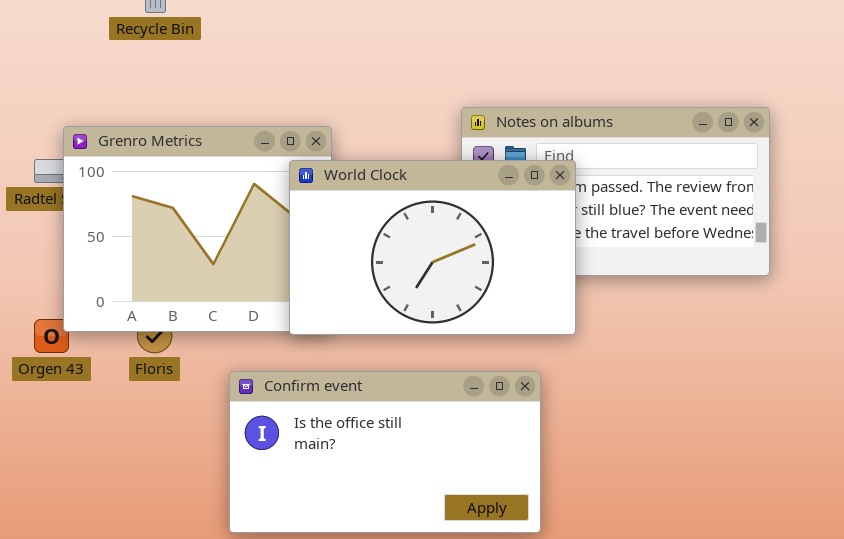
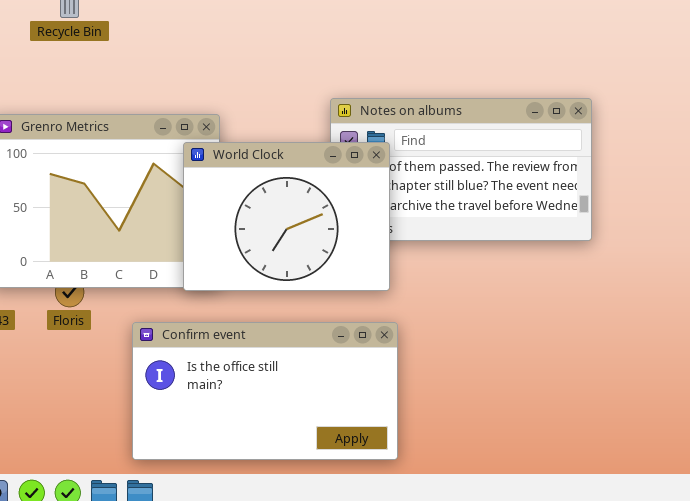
World Clock: [289,160,576,335] -> [183,142,390,291], resized

